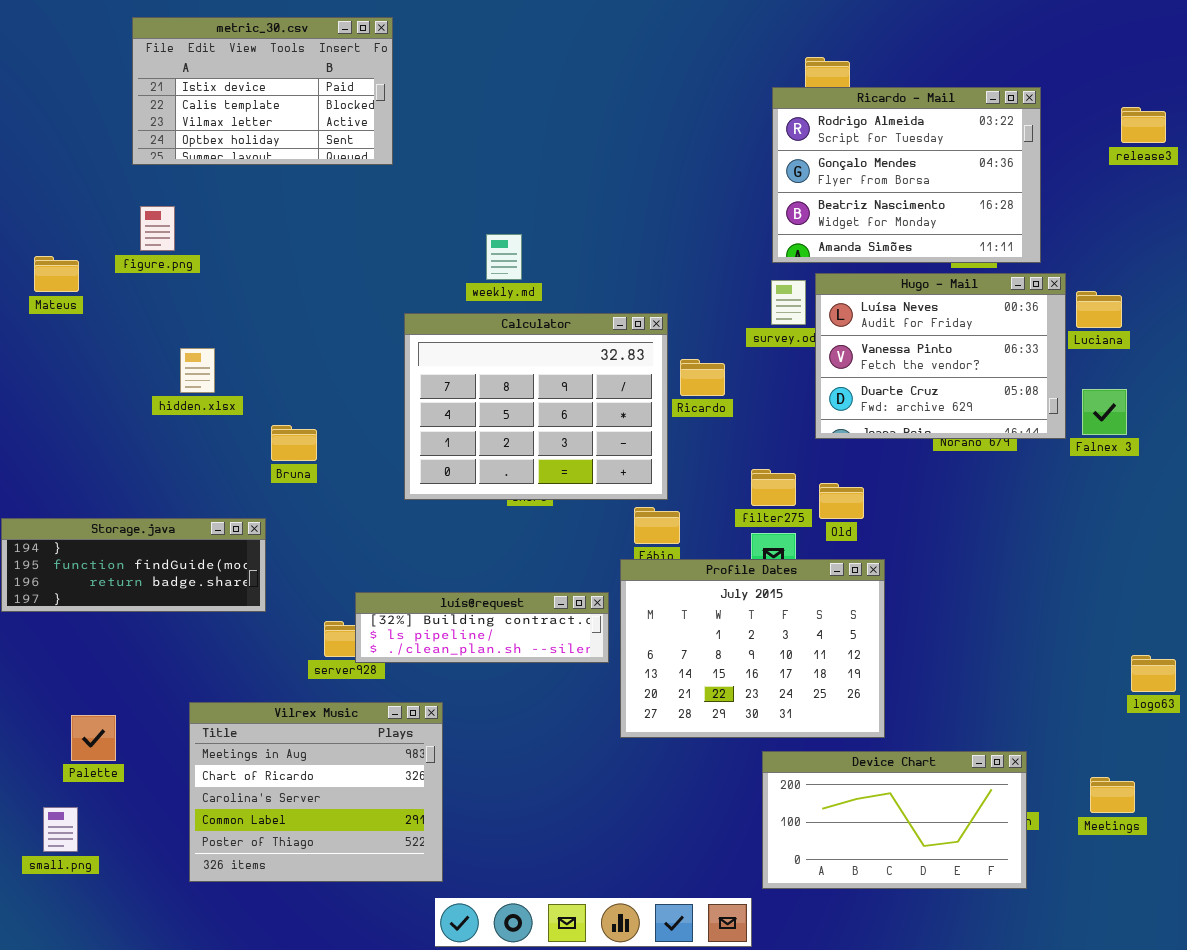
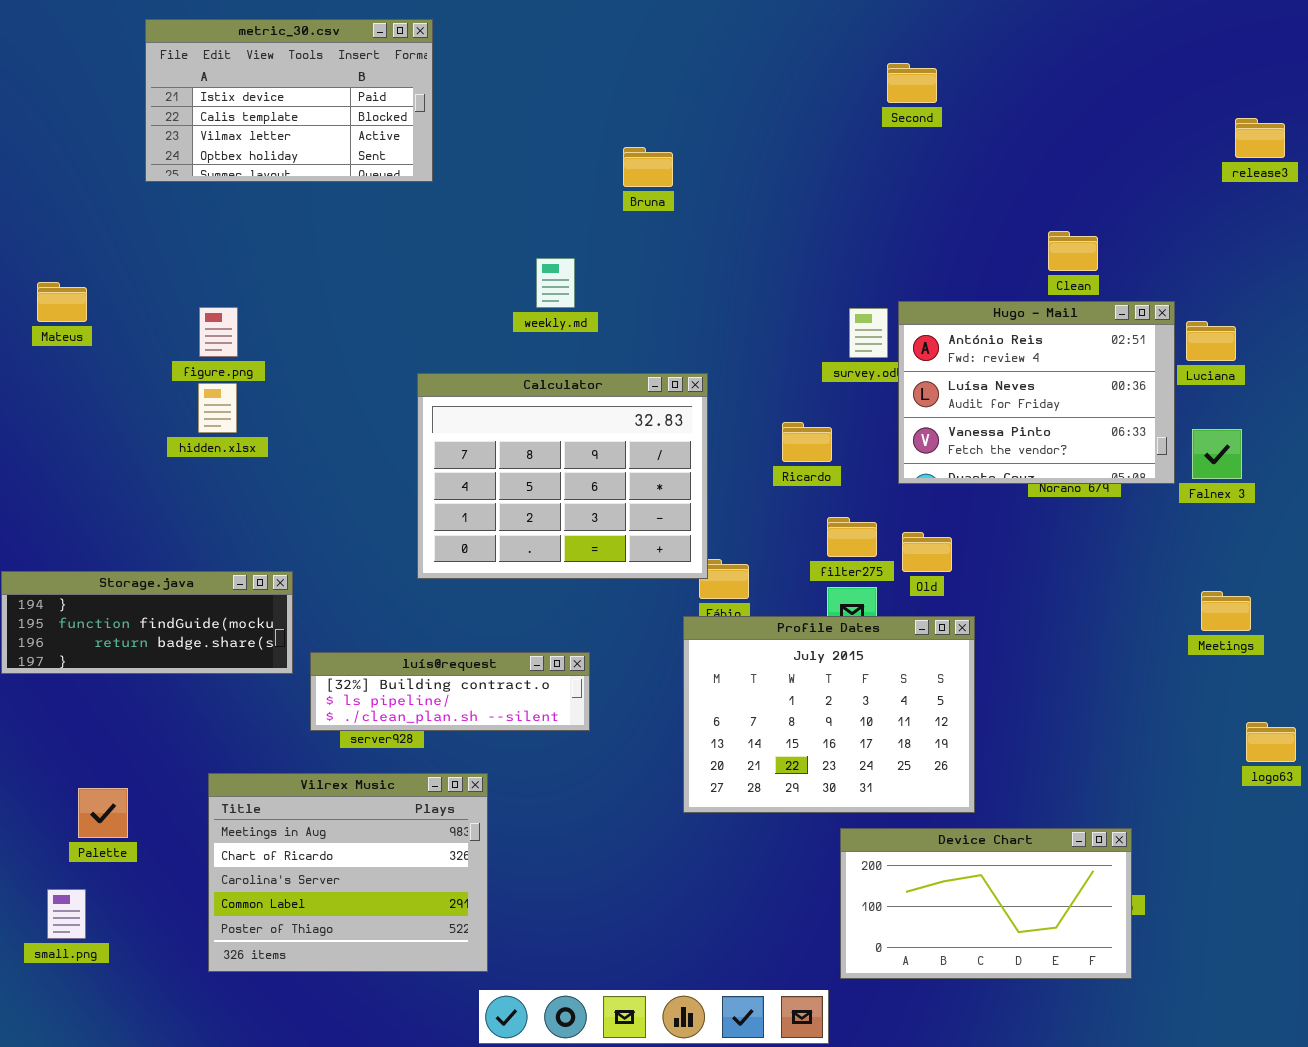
Ricardo - Mail: [772,87,1041,263] -> none, closed
figure.png: [140,206,175,251] -> [199,307,238,357], moved
Hugo - Mail: [815,273,1066,439] -> [898,301,1175,484], scrolled up 1 row
Calculator: [404,313,668,500] -> [417,373,708,579], moved
Ricardo: [680,359,725,396] -> [782,422,832,462], moved
Bruna: [271,425,317,461] -> [623,147,673,187], moved
luís@request: [355,592,609,663] -> [310,652,590,731], moved
Meetings: [1090,777,1135,813] -> [1201,591,1251,631], moved

